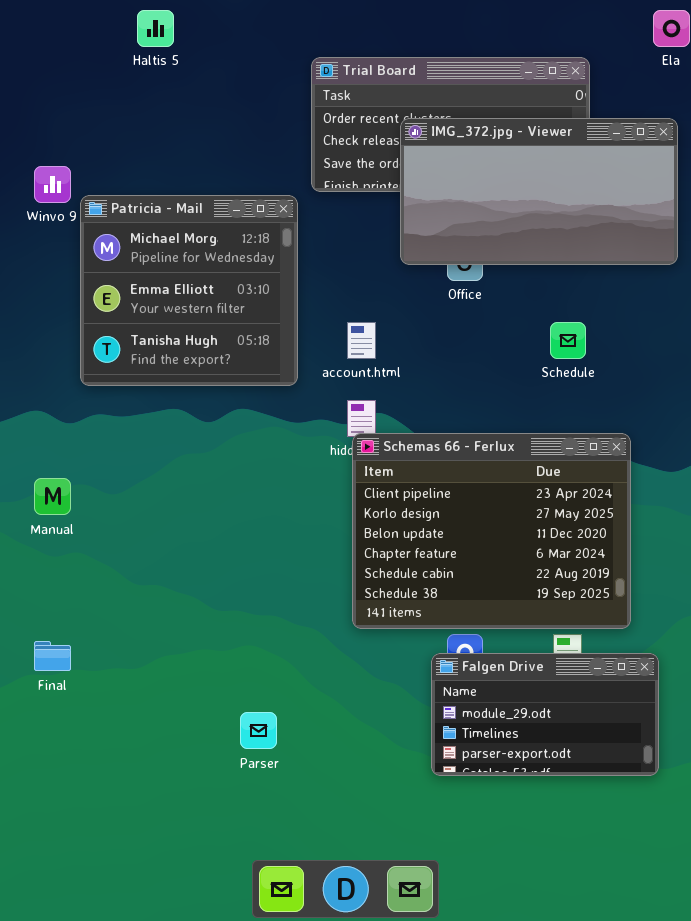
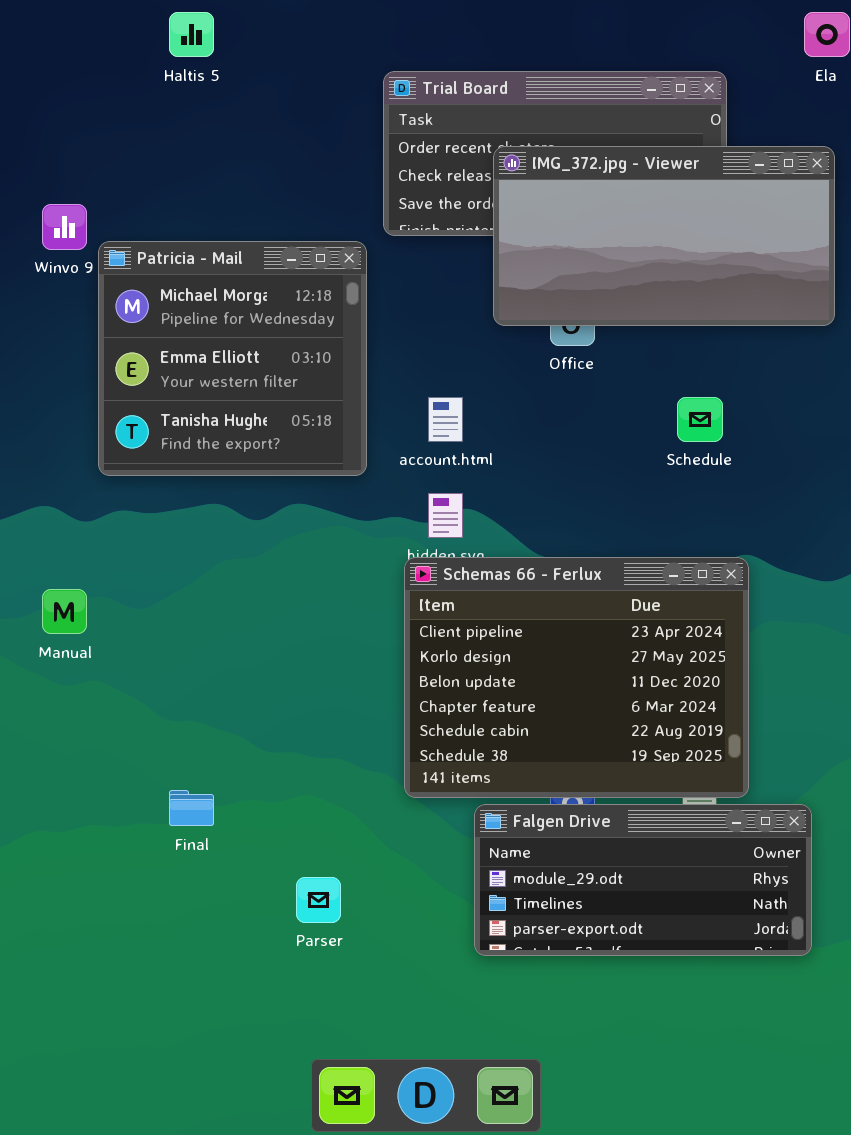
Schemas 66 - Ferlux: [352,433,631,629] -> [404,557,749,798], moved
Final: [34,641,71,671] -> [169,790,214,826], moved
Falgen Drive: [431,653,659,776] -> [474,804,812,956], resized

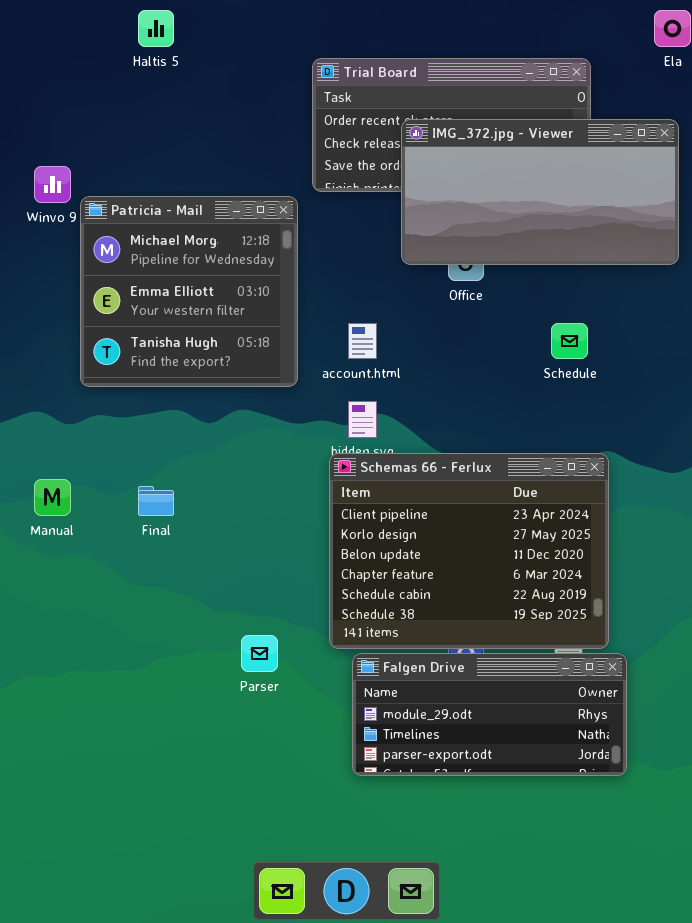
Final: [169,790,214,826] -> [138,486,174,516], moved
Falgen Drive: [474,804,812,956] -> [352,653,627,776], moved
Parser: [296,877,341,923] -> [241,635,278,672], moved

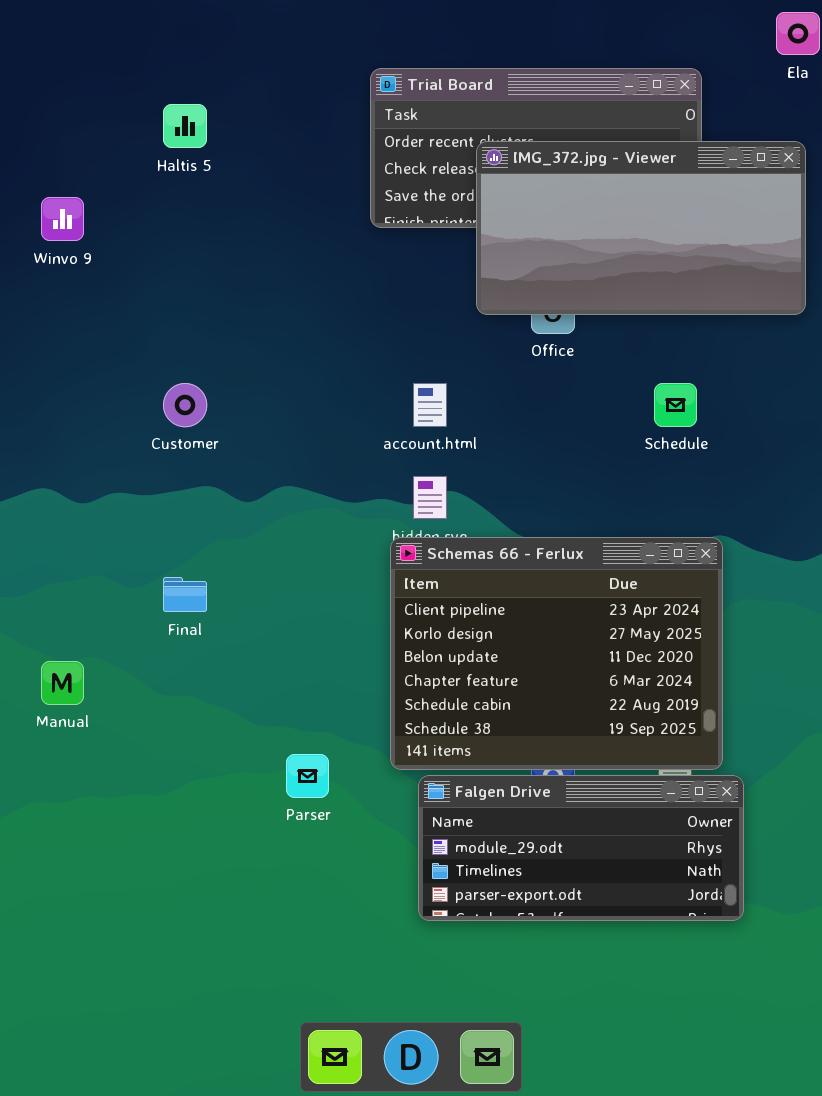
Haltis 5: [138,10,174,47] -> [163,104,207,148], moved
Patricia - Mail: [80,196,298,387] -> none, closed
Manual: [34,479,71,516] -> [41,661,84,705], moved

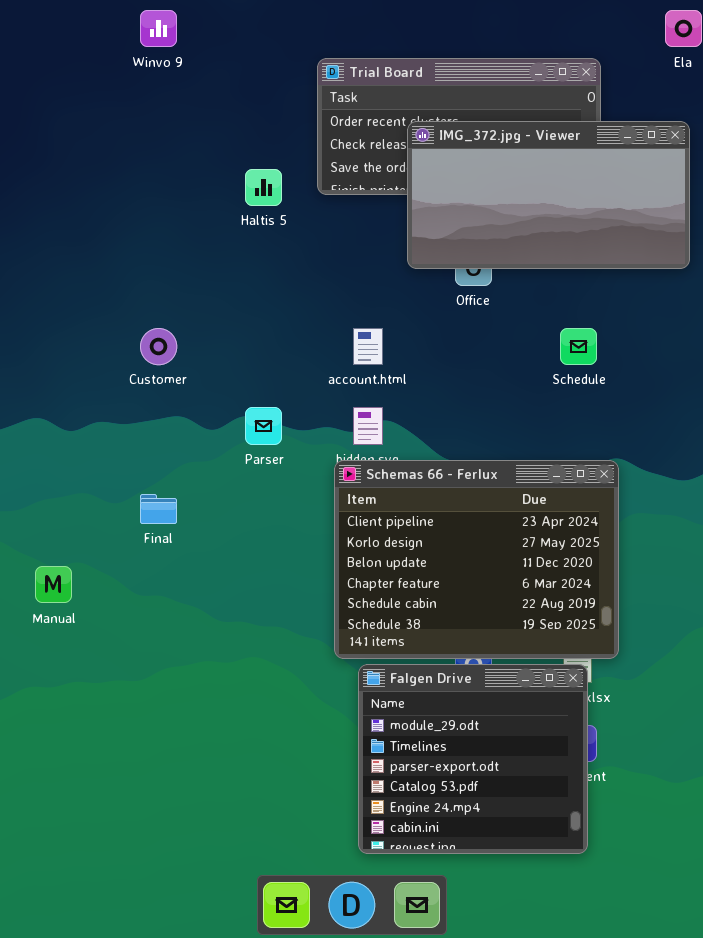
Haltis 5: [163,104,207,148] -> [245,169,282,206], moved
Winvo 9: [41,197,84,241] -> [140,10,177,47], moved
Parser: [286,754,329,798] -> [245,407,282,445], moved
Falgen Drive: [418,775,744,921] -> [358,664,588,854], resized

